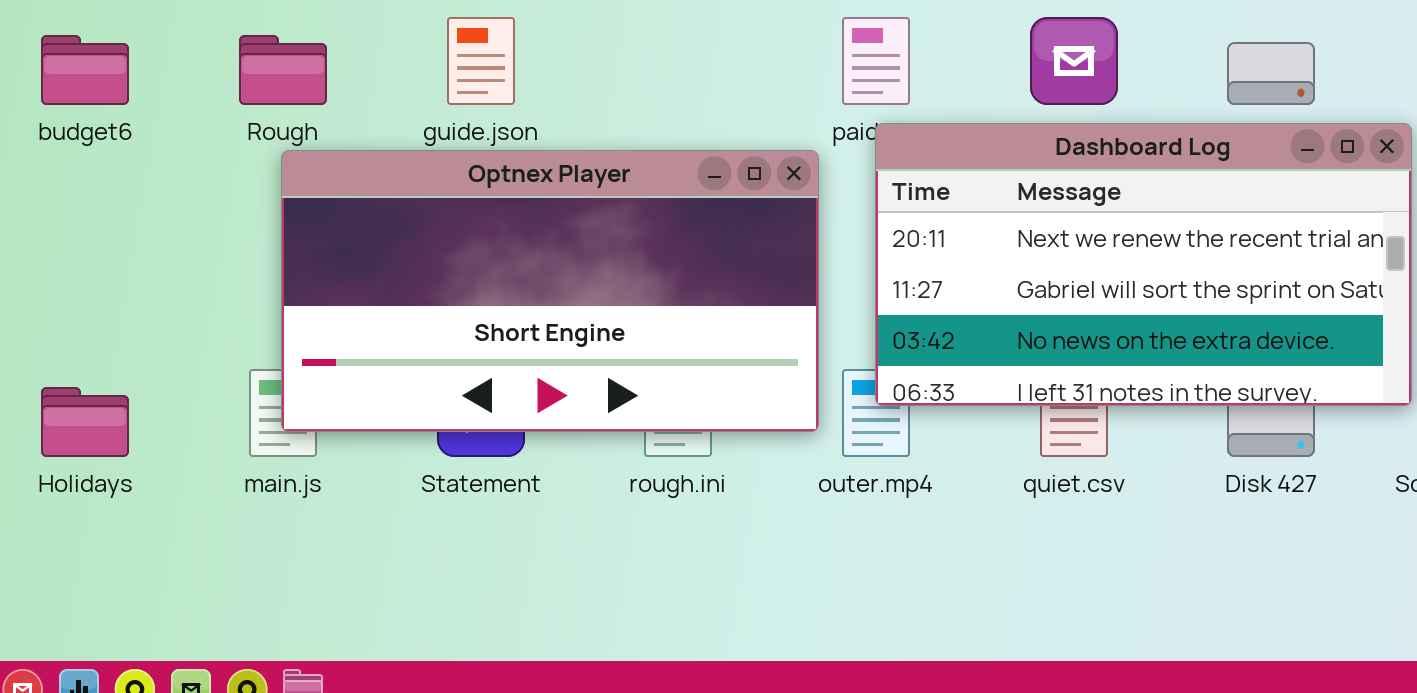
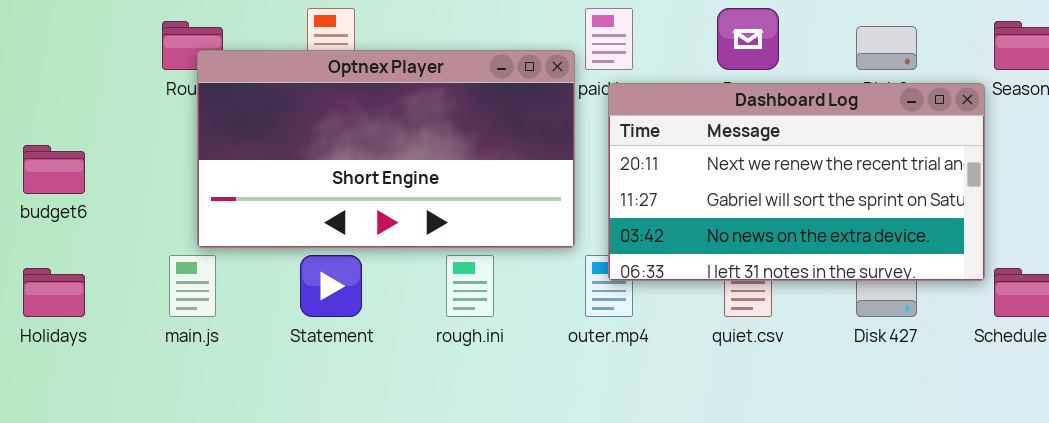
budget6: [41,35,129,105] -> [23,145,85,194], moved
Optnex Player: [281,150,819,432] -> [197,50,575,248], moved

